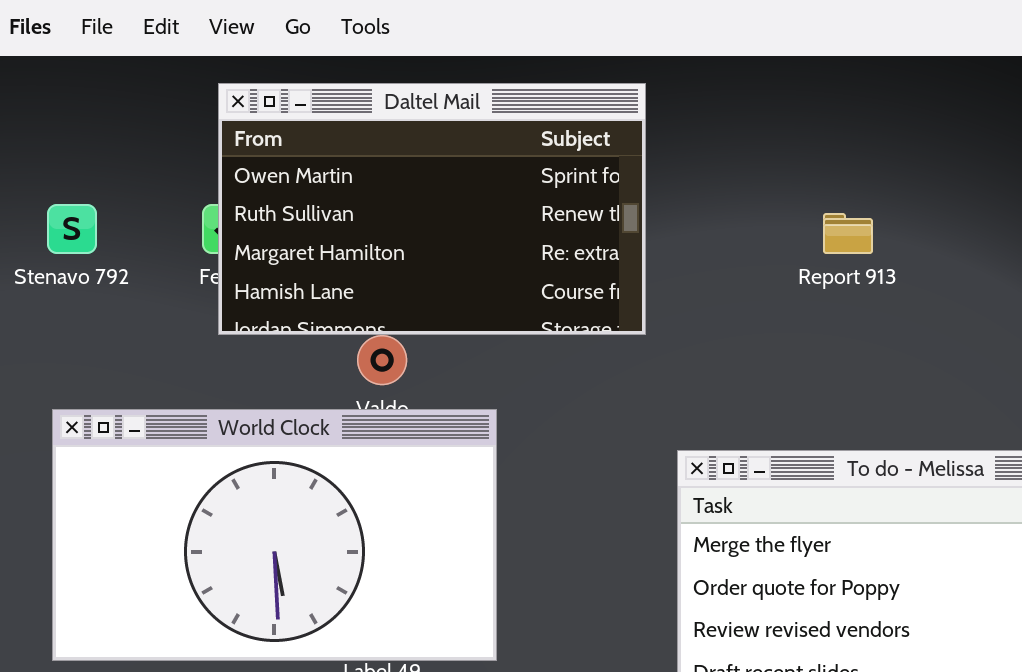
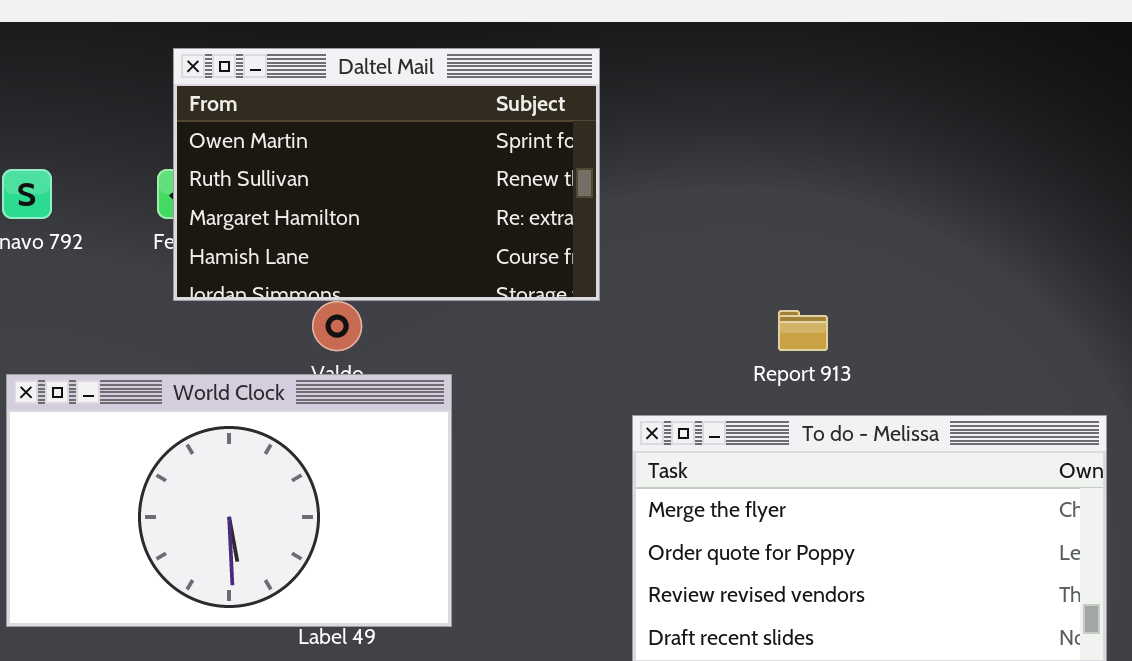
Report 913: [823,213,873,254] -> [778,310,828,351], moved

